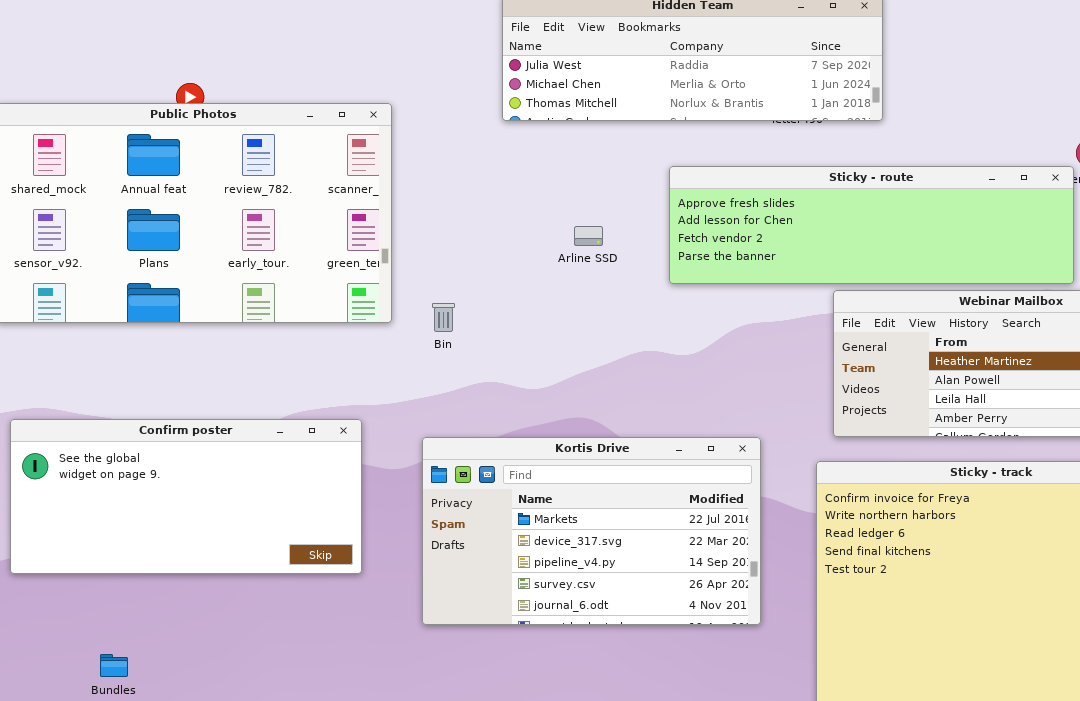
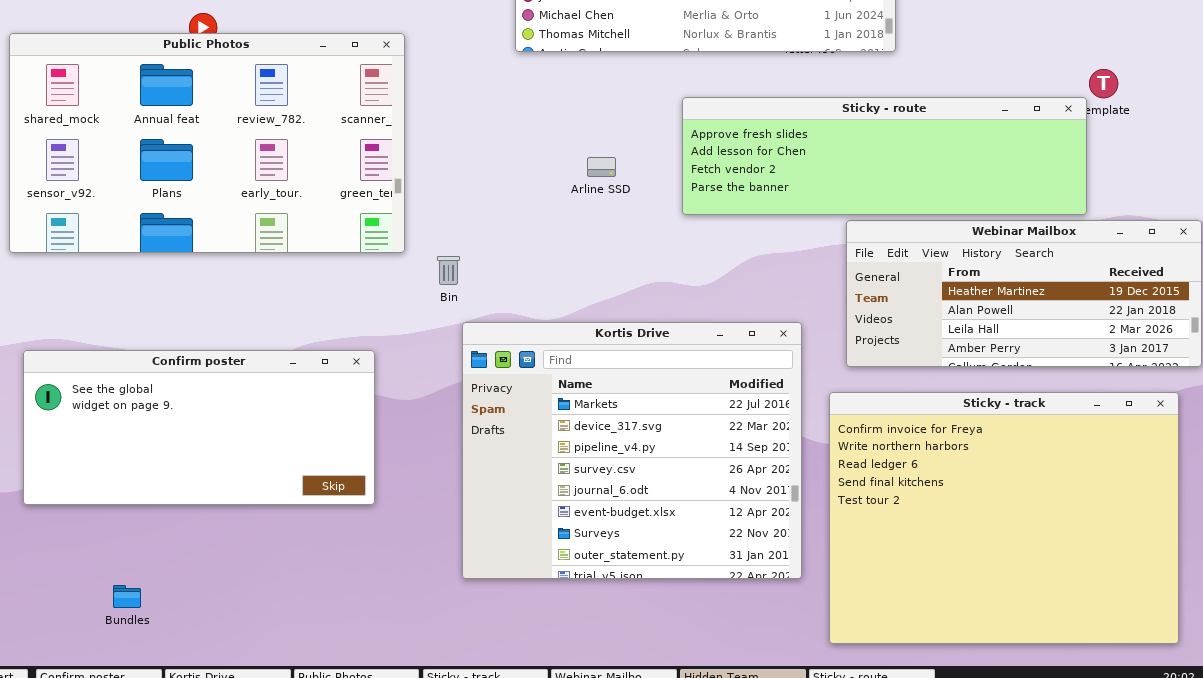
Bin: [432,303,455,332] -> [437,256,460,285], moved
Kortis Drive: [422,437,761,625] -> [462,322,802,579], moved, resized

